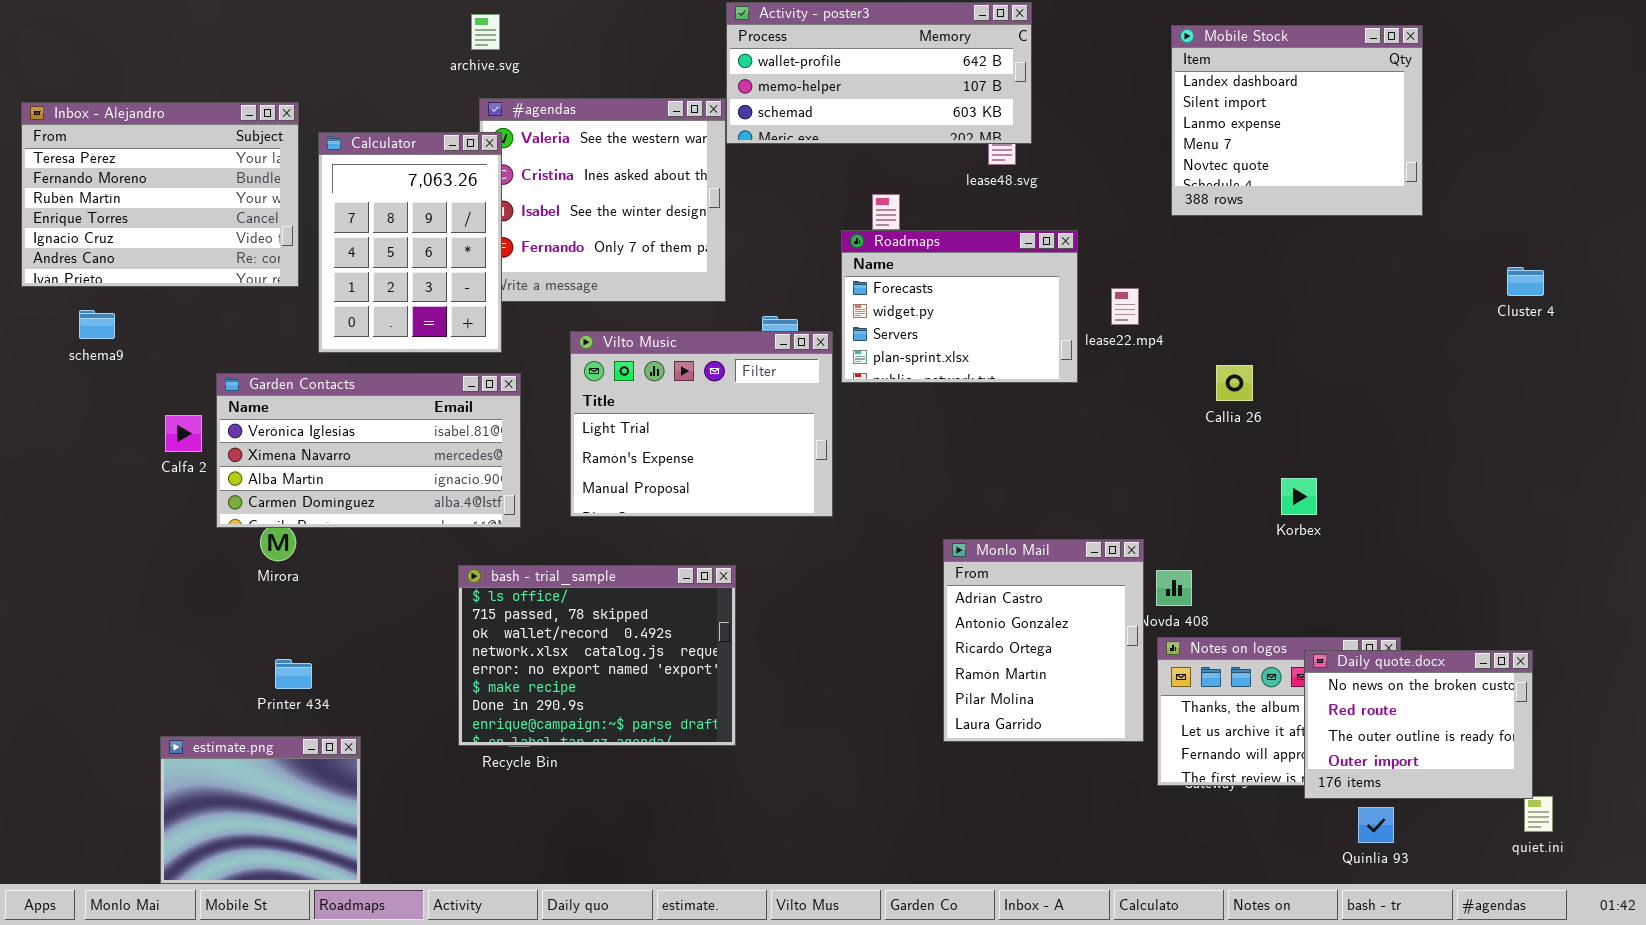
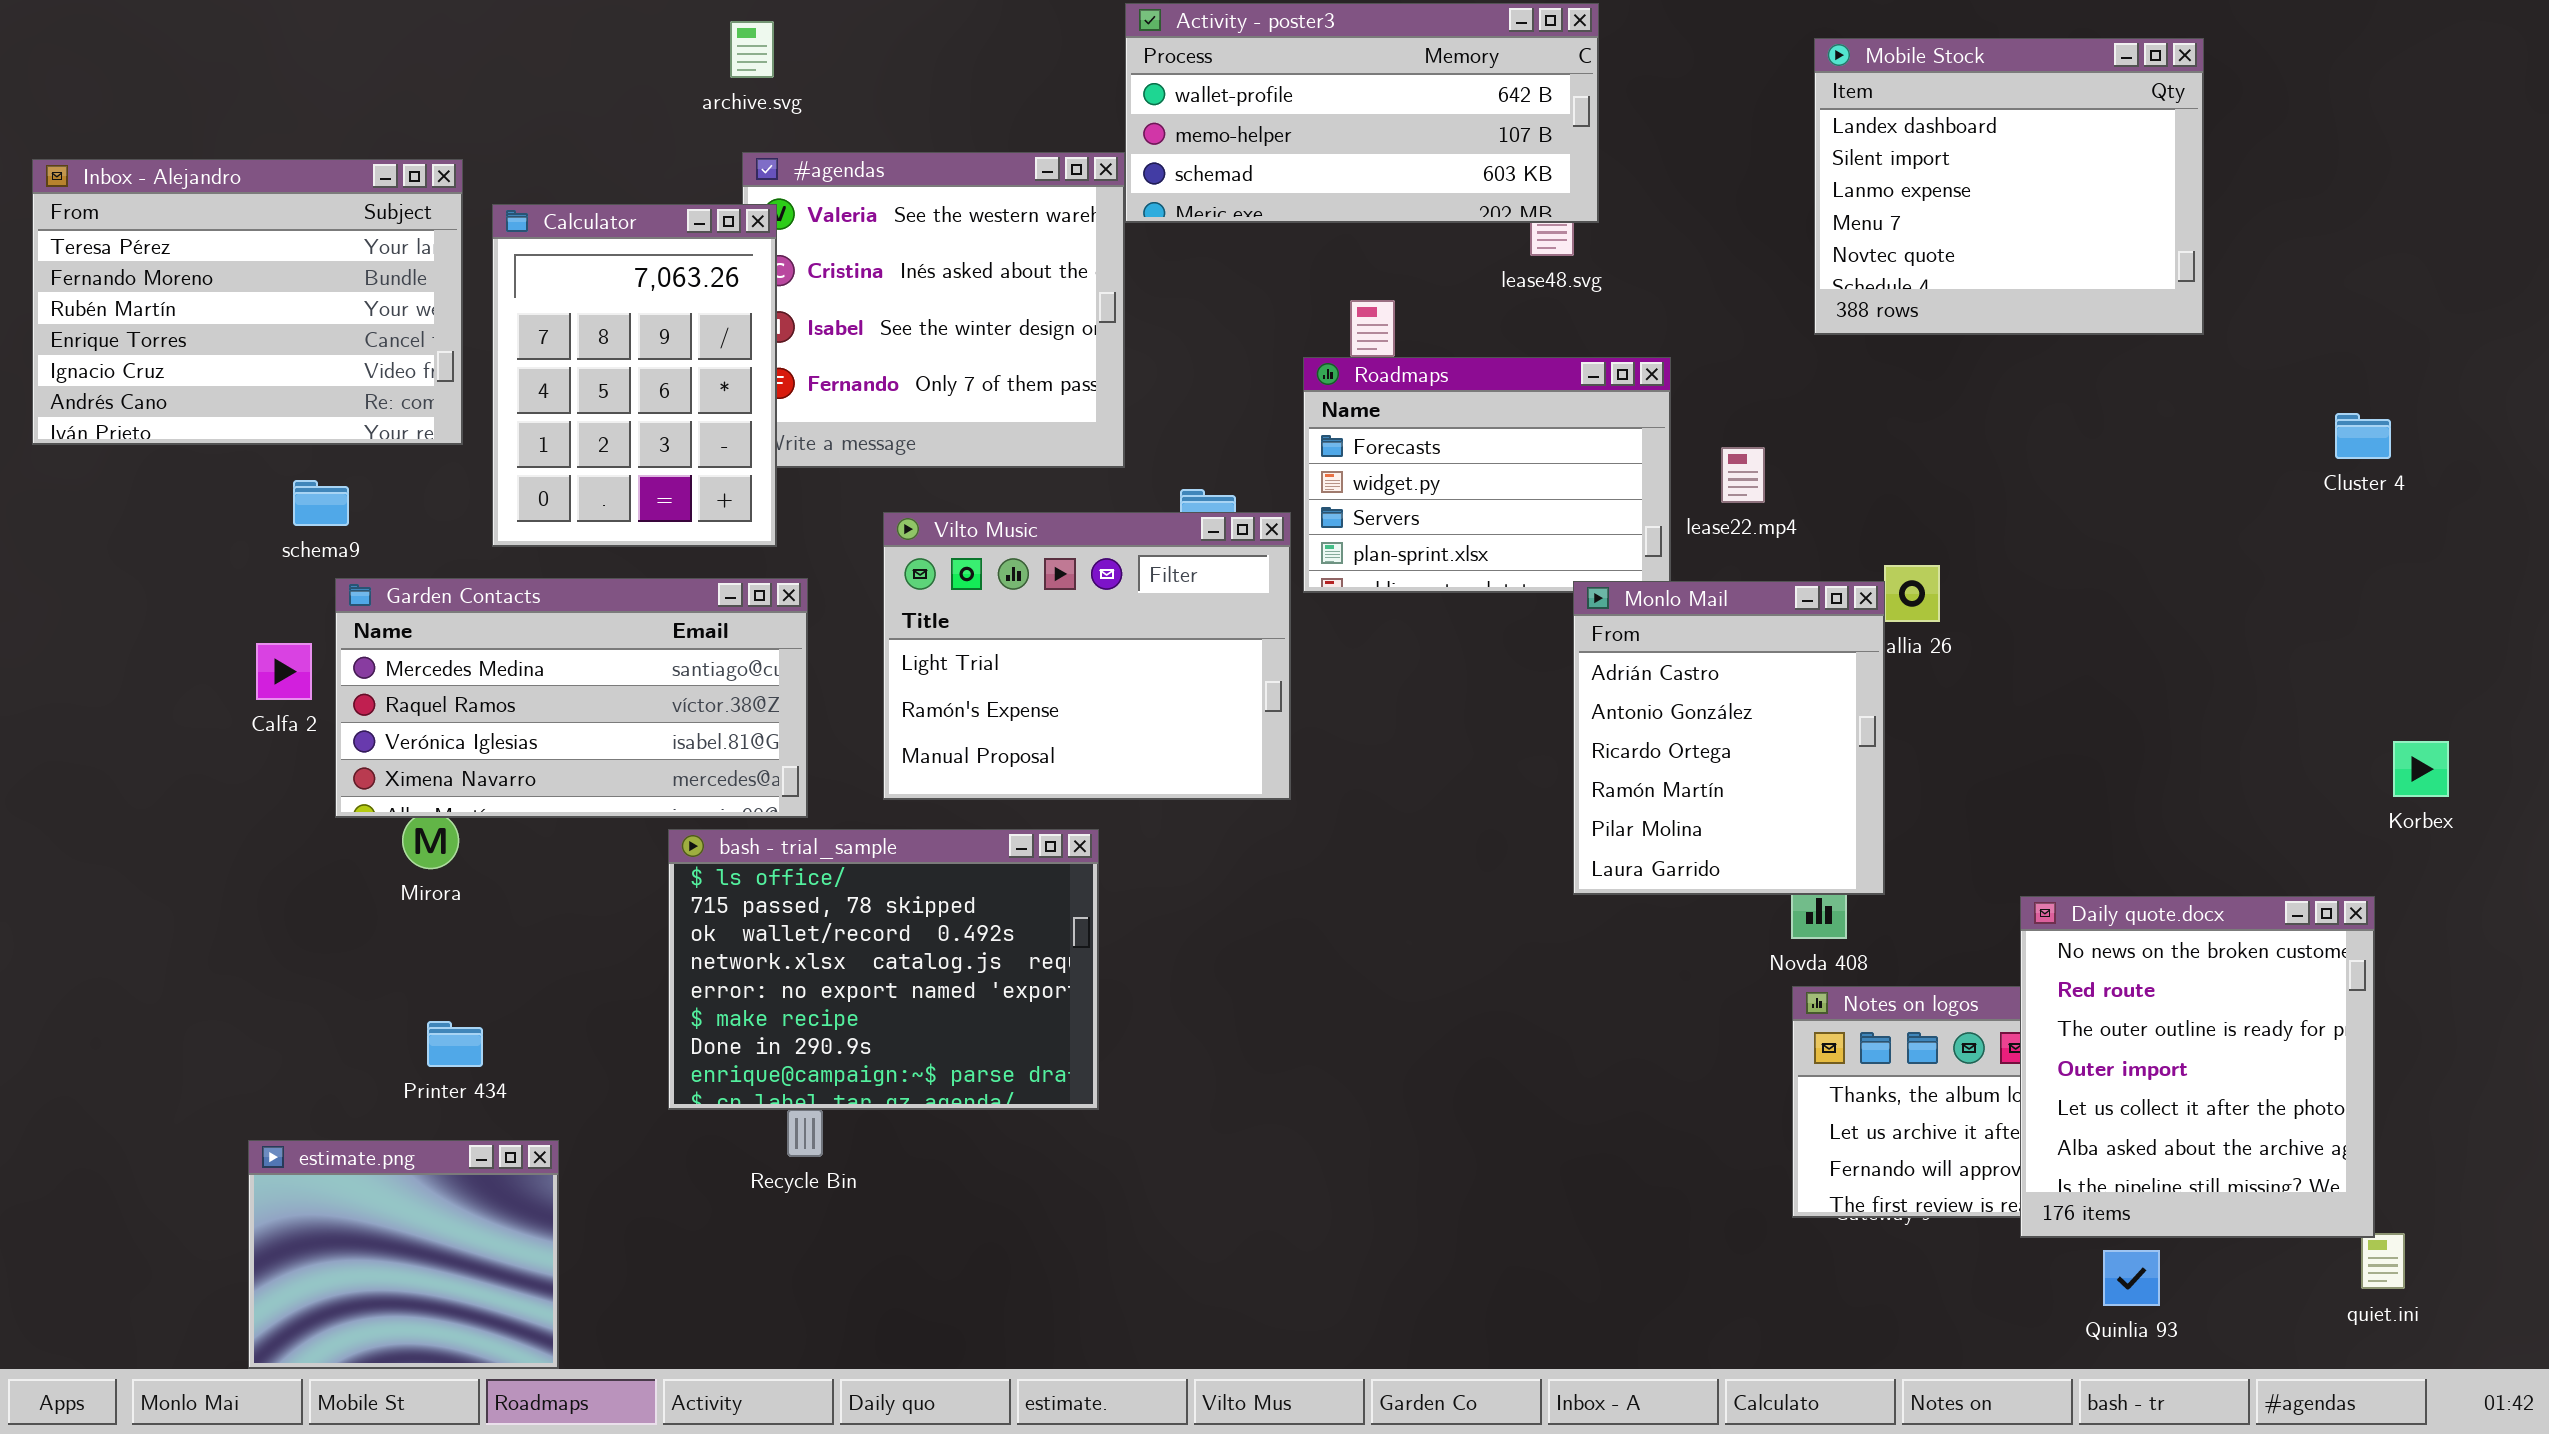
schema9: [79,310,115,339] -> [293,480,349,526], moved
Garden Contacts: [216,373,521,528] -> [335,578,808,818], scrolled up 2 rows
Korbex: [1281,478,1317,515] -> [2393,741,2449,797], moved
Monlo Mail: [943,539,1144,742] -> [1573,581,1885,895], moved
bash - trial_sample: [458,565,736,746] -> [668,829,1099,1110], moved
Daily quote.docx: [1304,650,1533,799] -> [2020,896,2375,1238], resized

